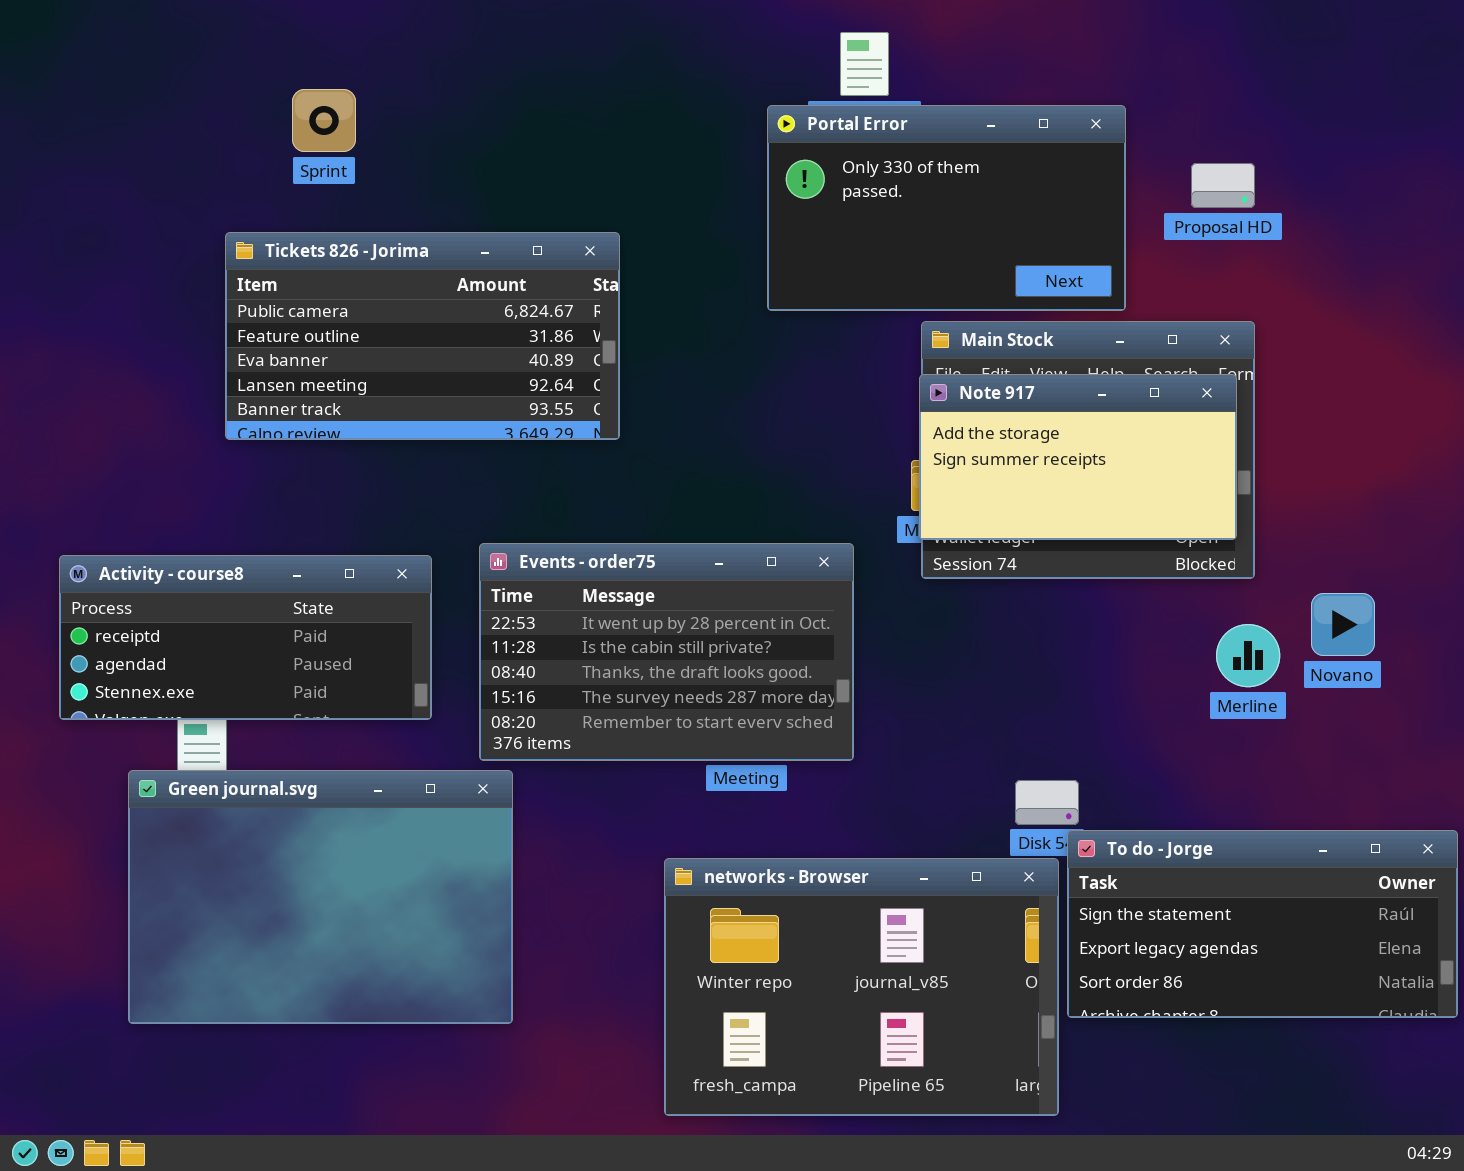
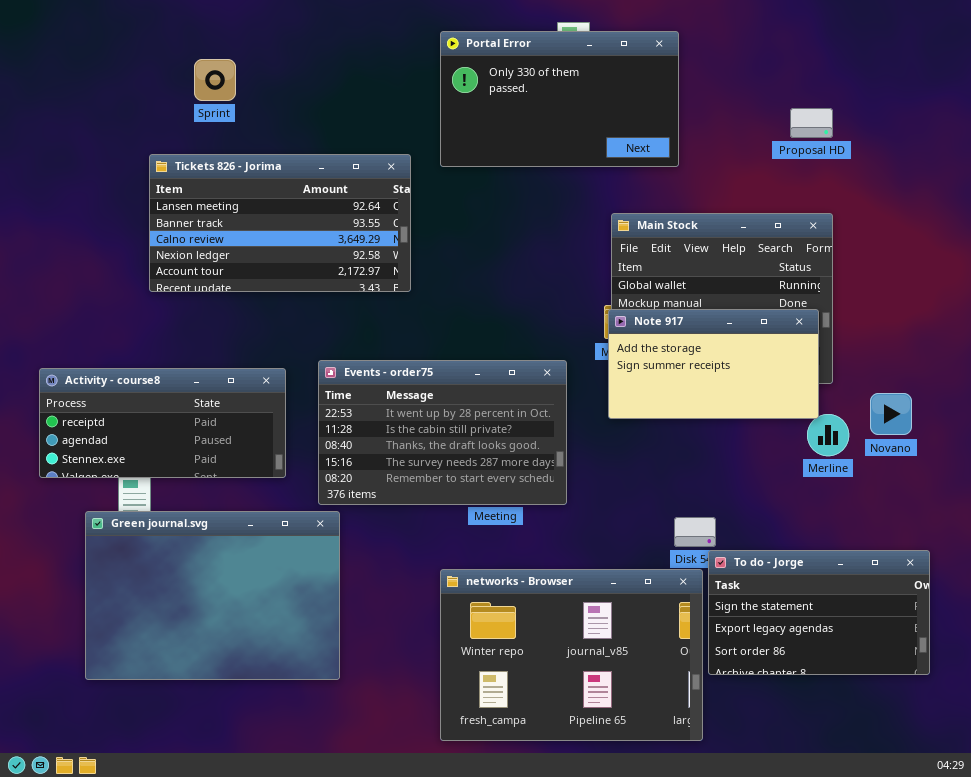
Portal Error: [767,105,1126,311] -> [440,31,679,167], moved
Tickets 826 - Jorima: [225,232,620,440] -> [149,154,411,292], scrolled down 3 rows
Note 917: [919,374,1237,540] -> [608,309,819,419], moved
To do - Jorge: [1067,830,1458,1018] -> [708,550,930,675], resized

